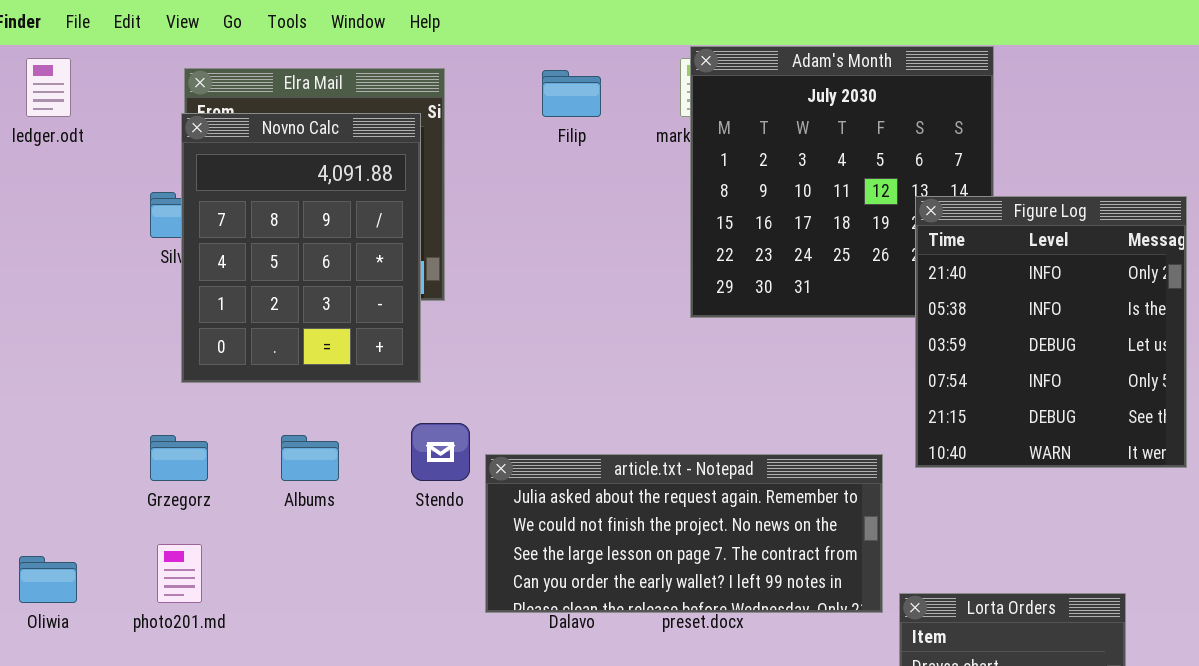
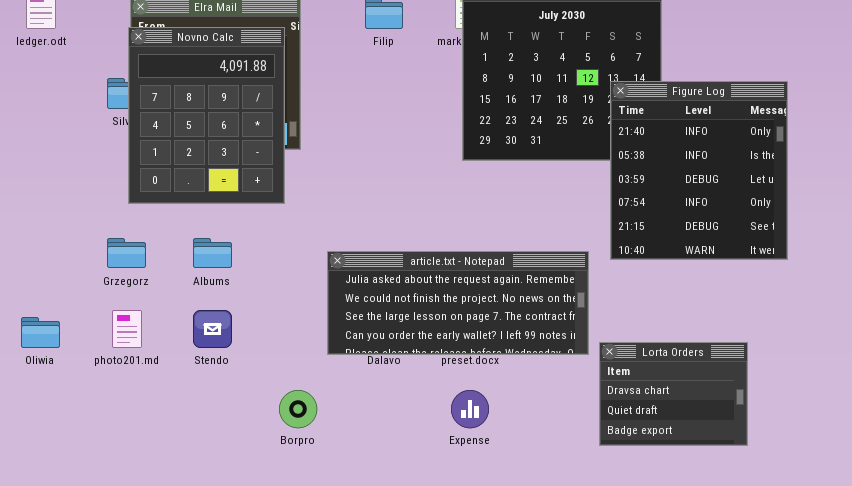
Stendo: [411,423,470,481] -> [193,310,232,348], moved

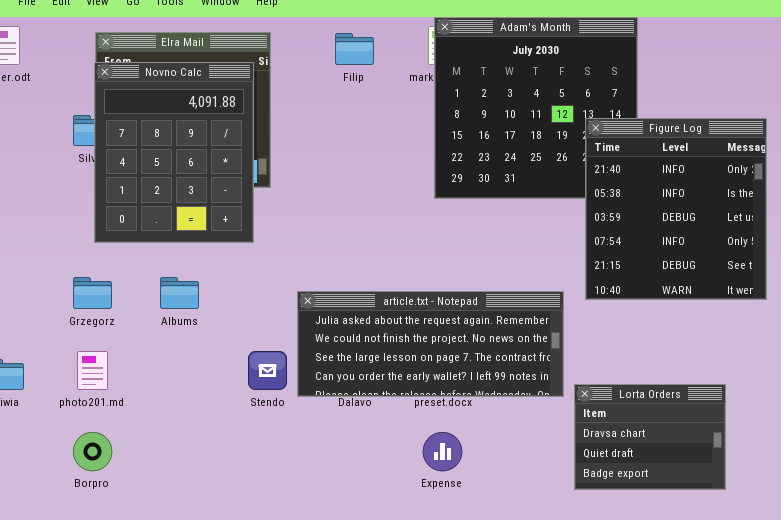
Stendo: [193,310,232,348] -> [248,351,287,390], moved
Borpro: [279,390,317,428] -> [73,432,112,471], moved

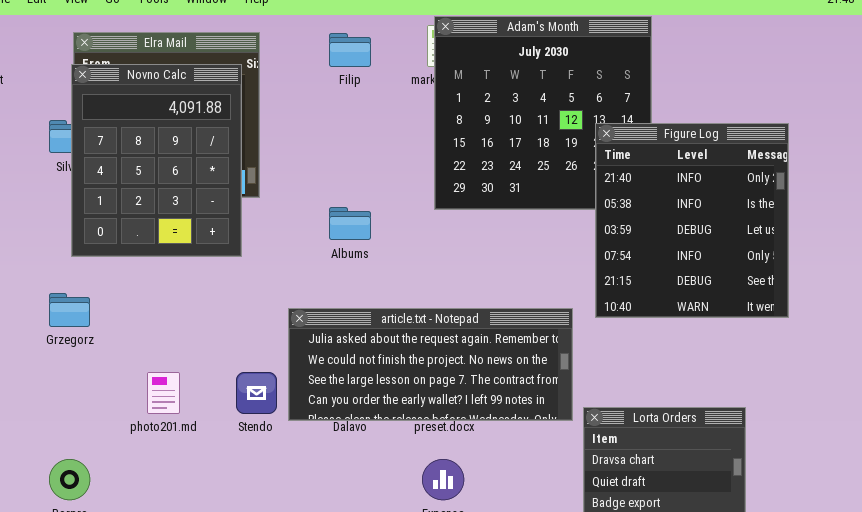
Albums: [160,277,199,309] -> [329,207,371,240], moved
photo201.md: [77,351,108,390] -> [147,372,180,414], moved

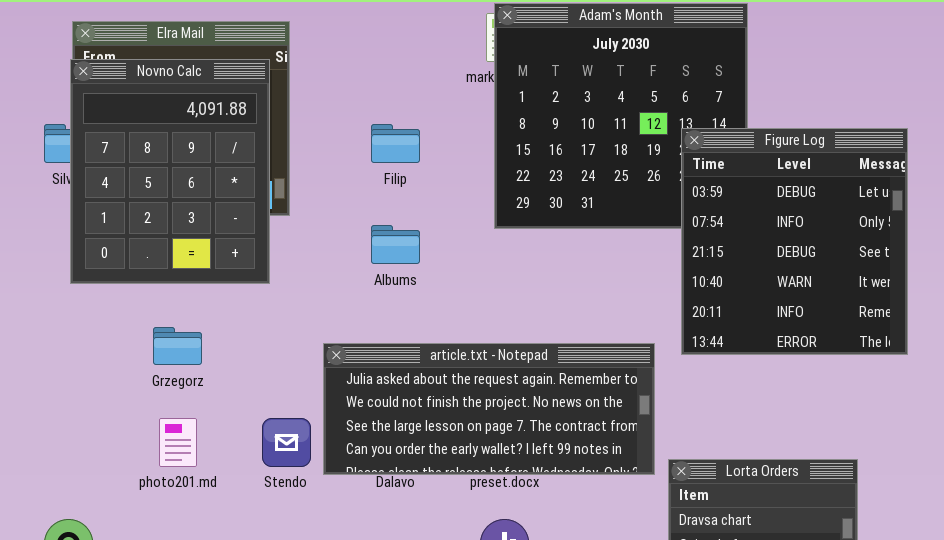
Filip: [329,33,371,67] -> [371,124,420,163], moved
Figure Log: [595,123,789,318] -> [681,128,908,355], scrolled down 2 rows
Grzegorz: [49,293,90,327] -> [153,327,202,365], moved

